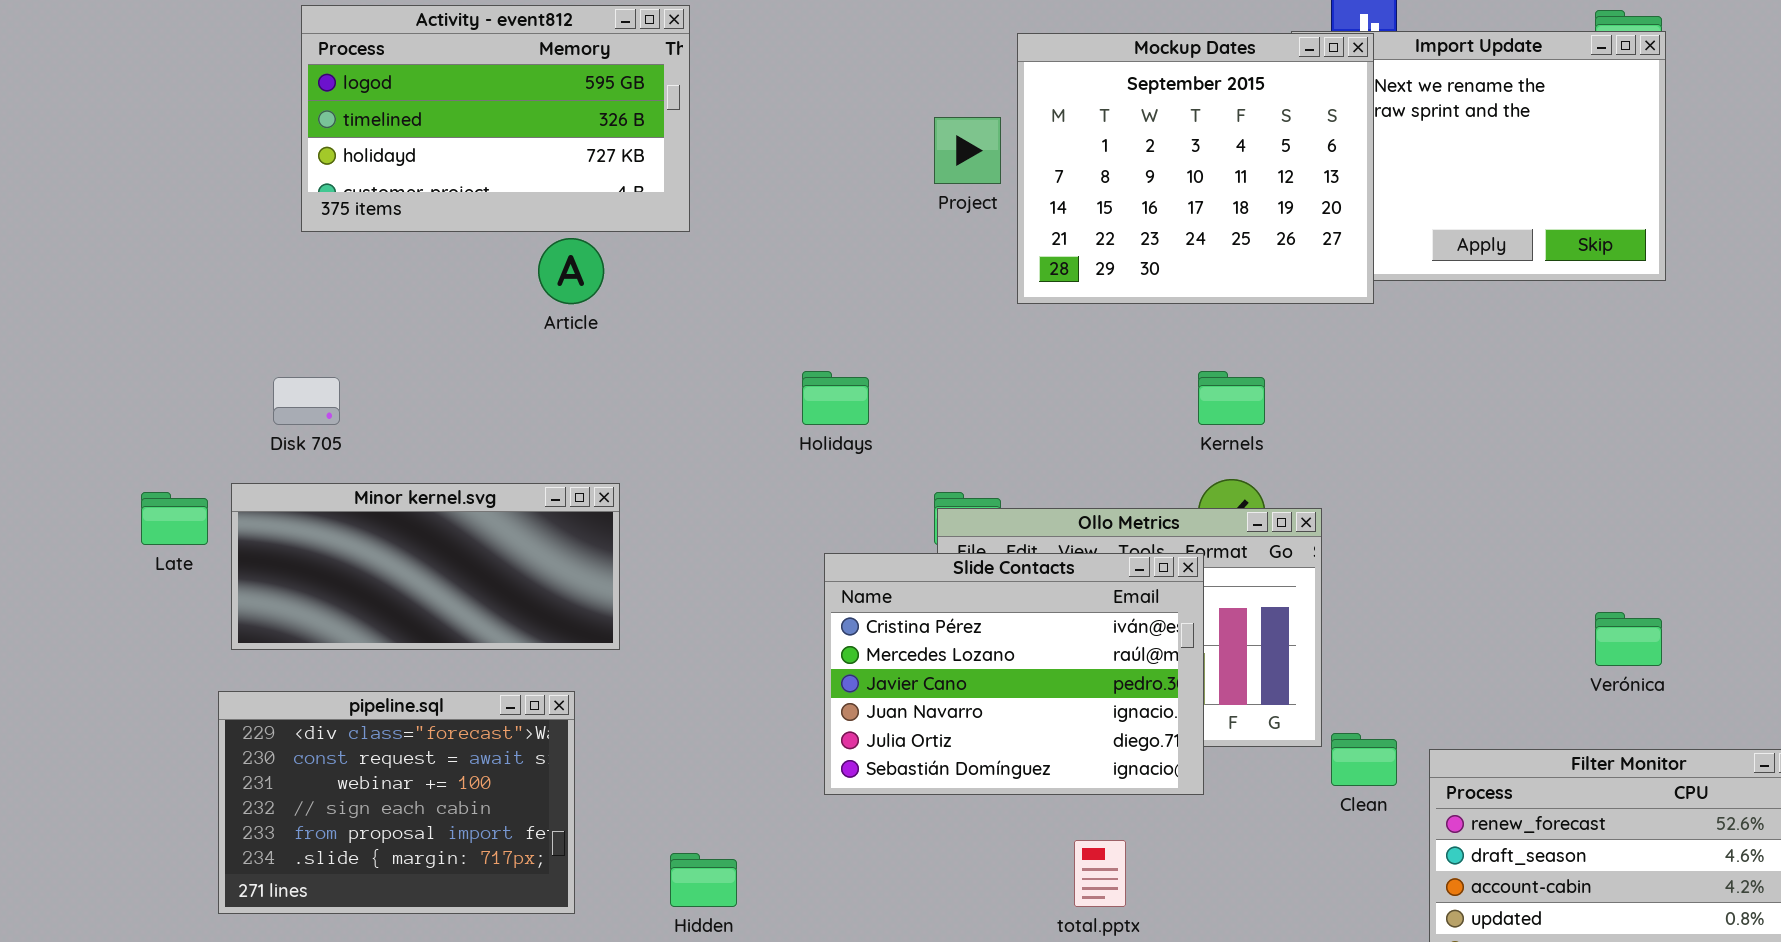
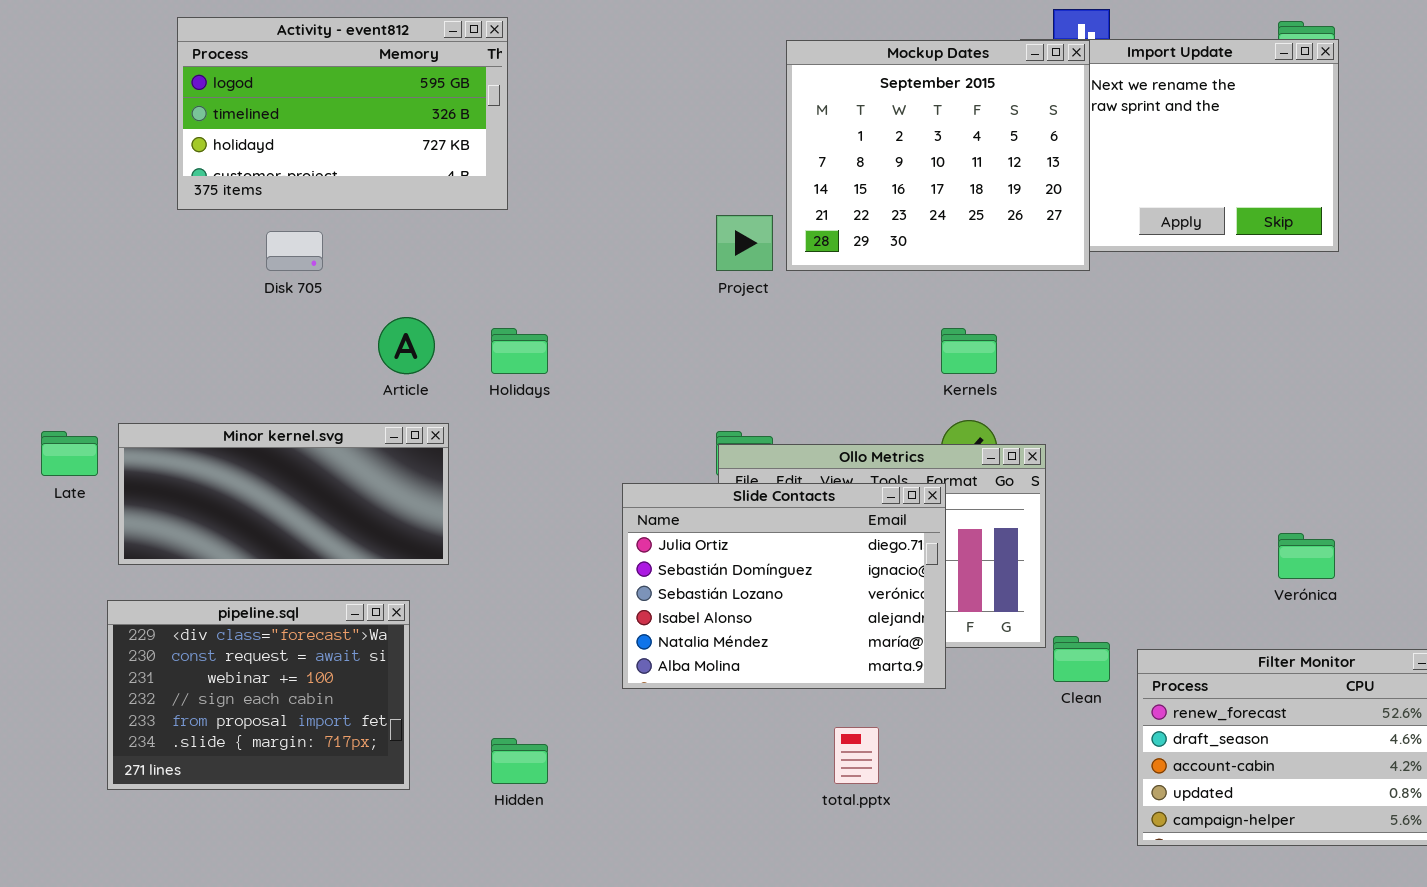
Project: [934,117,1001,184] -> [716,215,773,271], moved
Article: [538,238,604,304] -> [378,317,435,374], moved
Holidays: [802,371,869,425] -> [491,328,548,374], moved
Disk 705: [273,377,340,425] -> [266,231,323,271], moved
Slide Contacts: [824,553,1204,795] -> [622,483,946,689], scrolled down 4 rows

